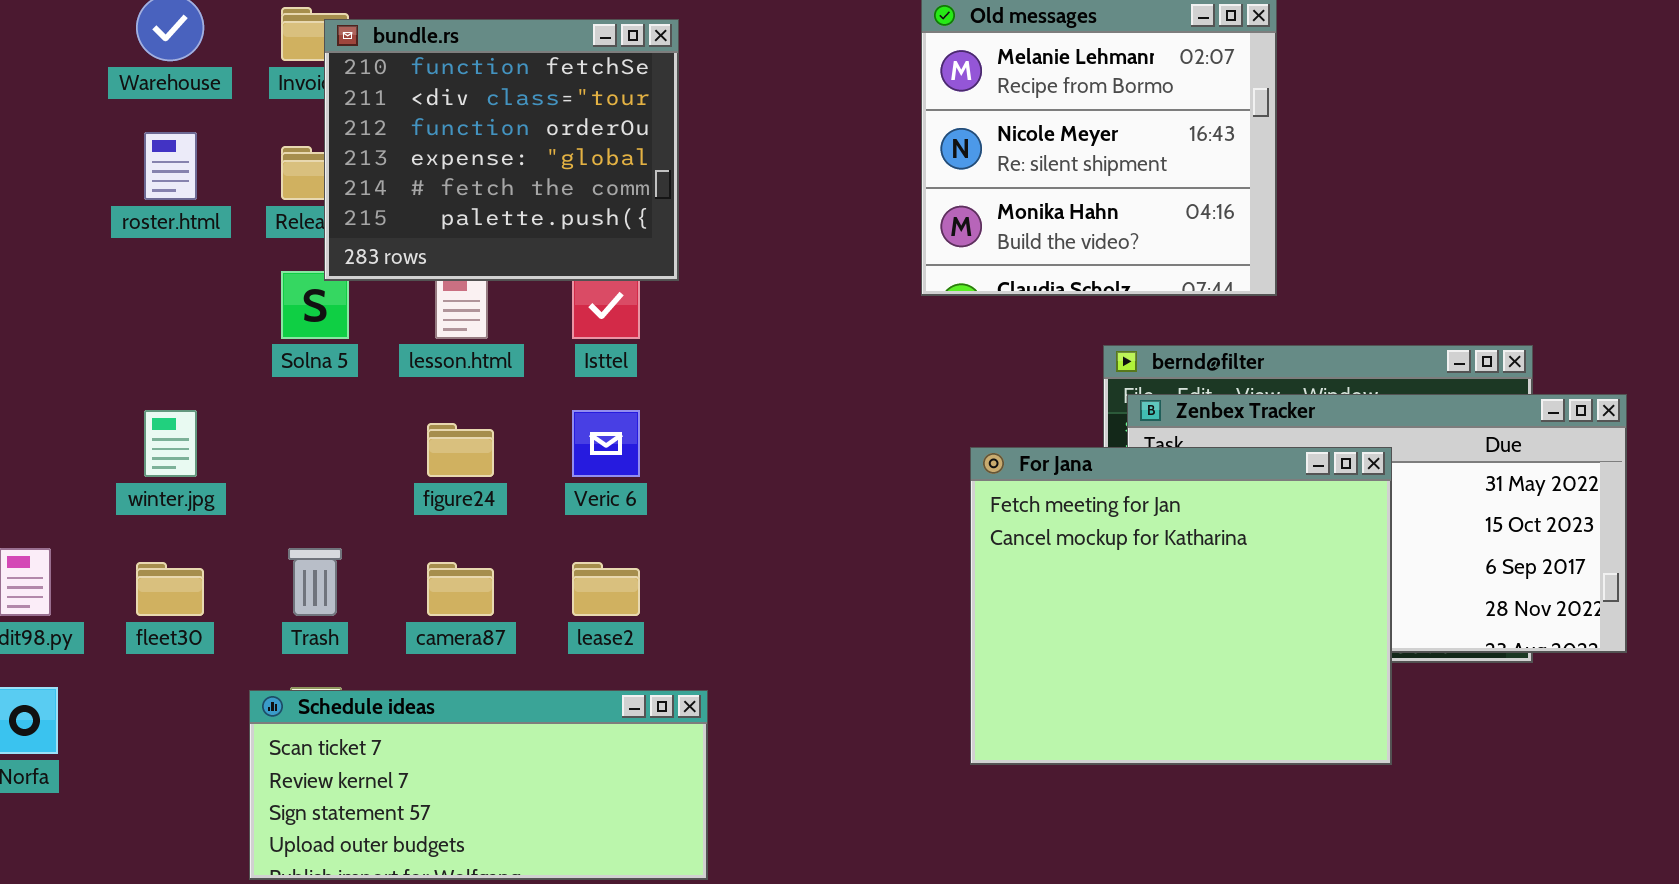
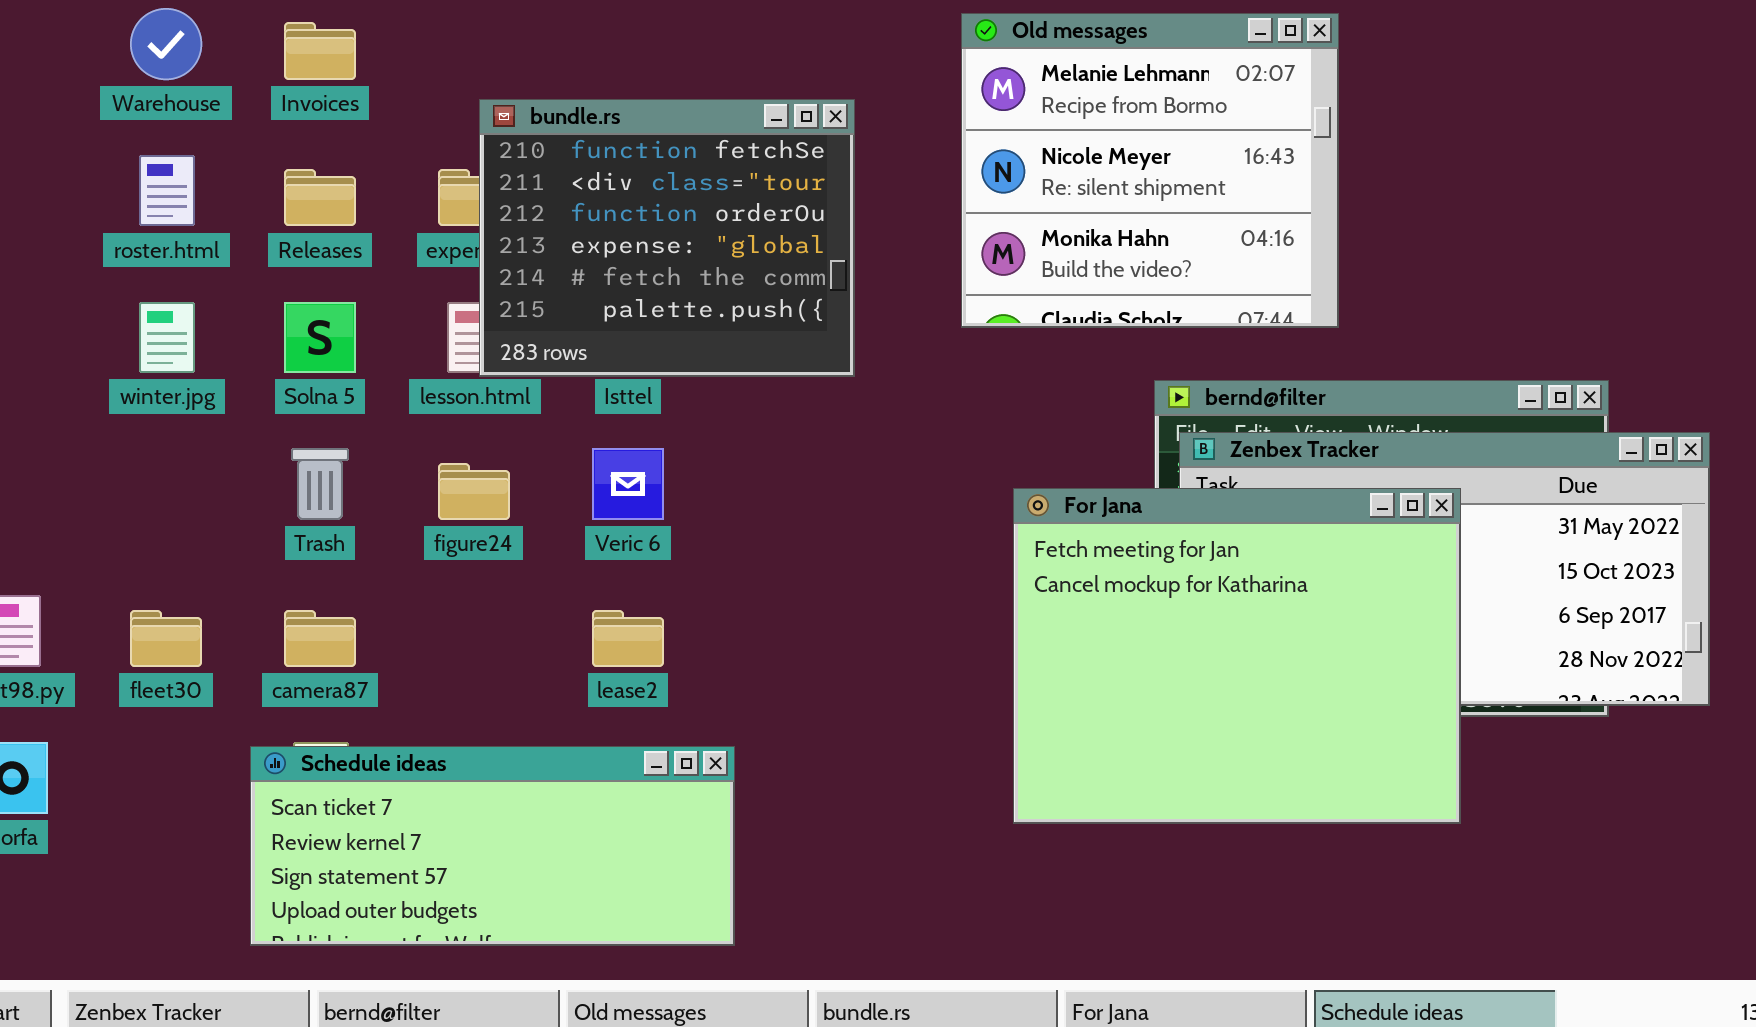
bundle.rs: [324,19,679,281] -> [479,99,855,377], moved
winter.jpg: [144,410,197,477] -> [139,302,195,373], moved
Trash: [288,548,342,616] -> [291,448,349,520], moved
camera87: [427,562,494,616] -> [284,610,356,667], moved

